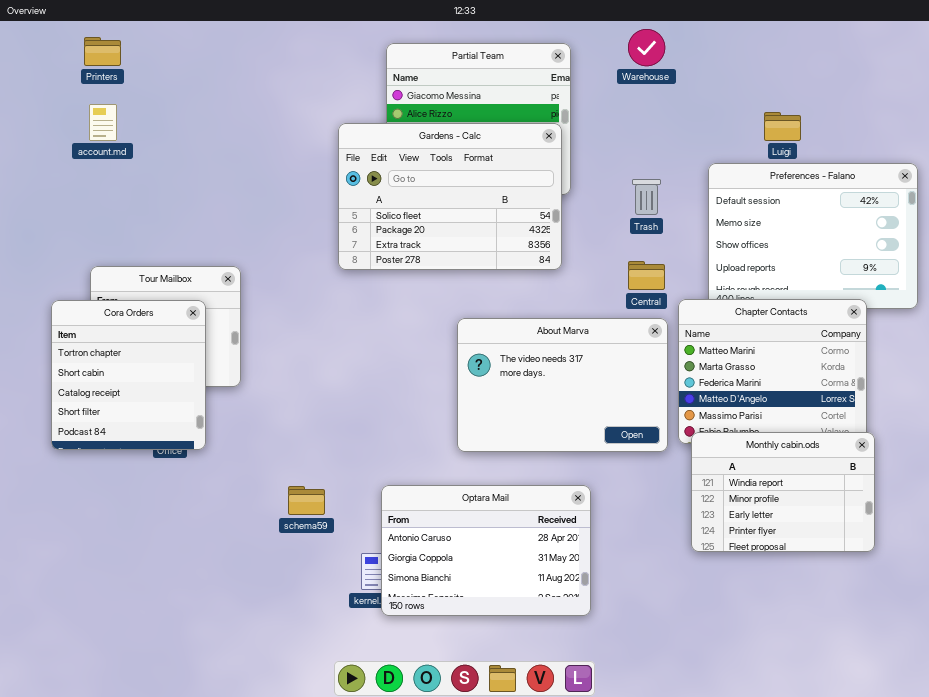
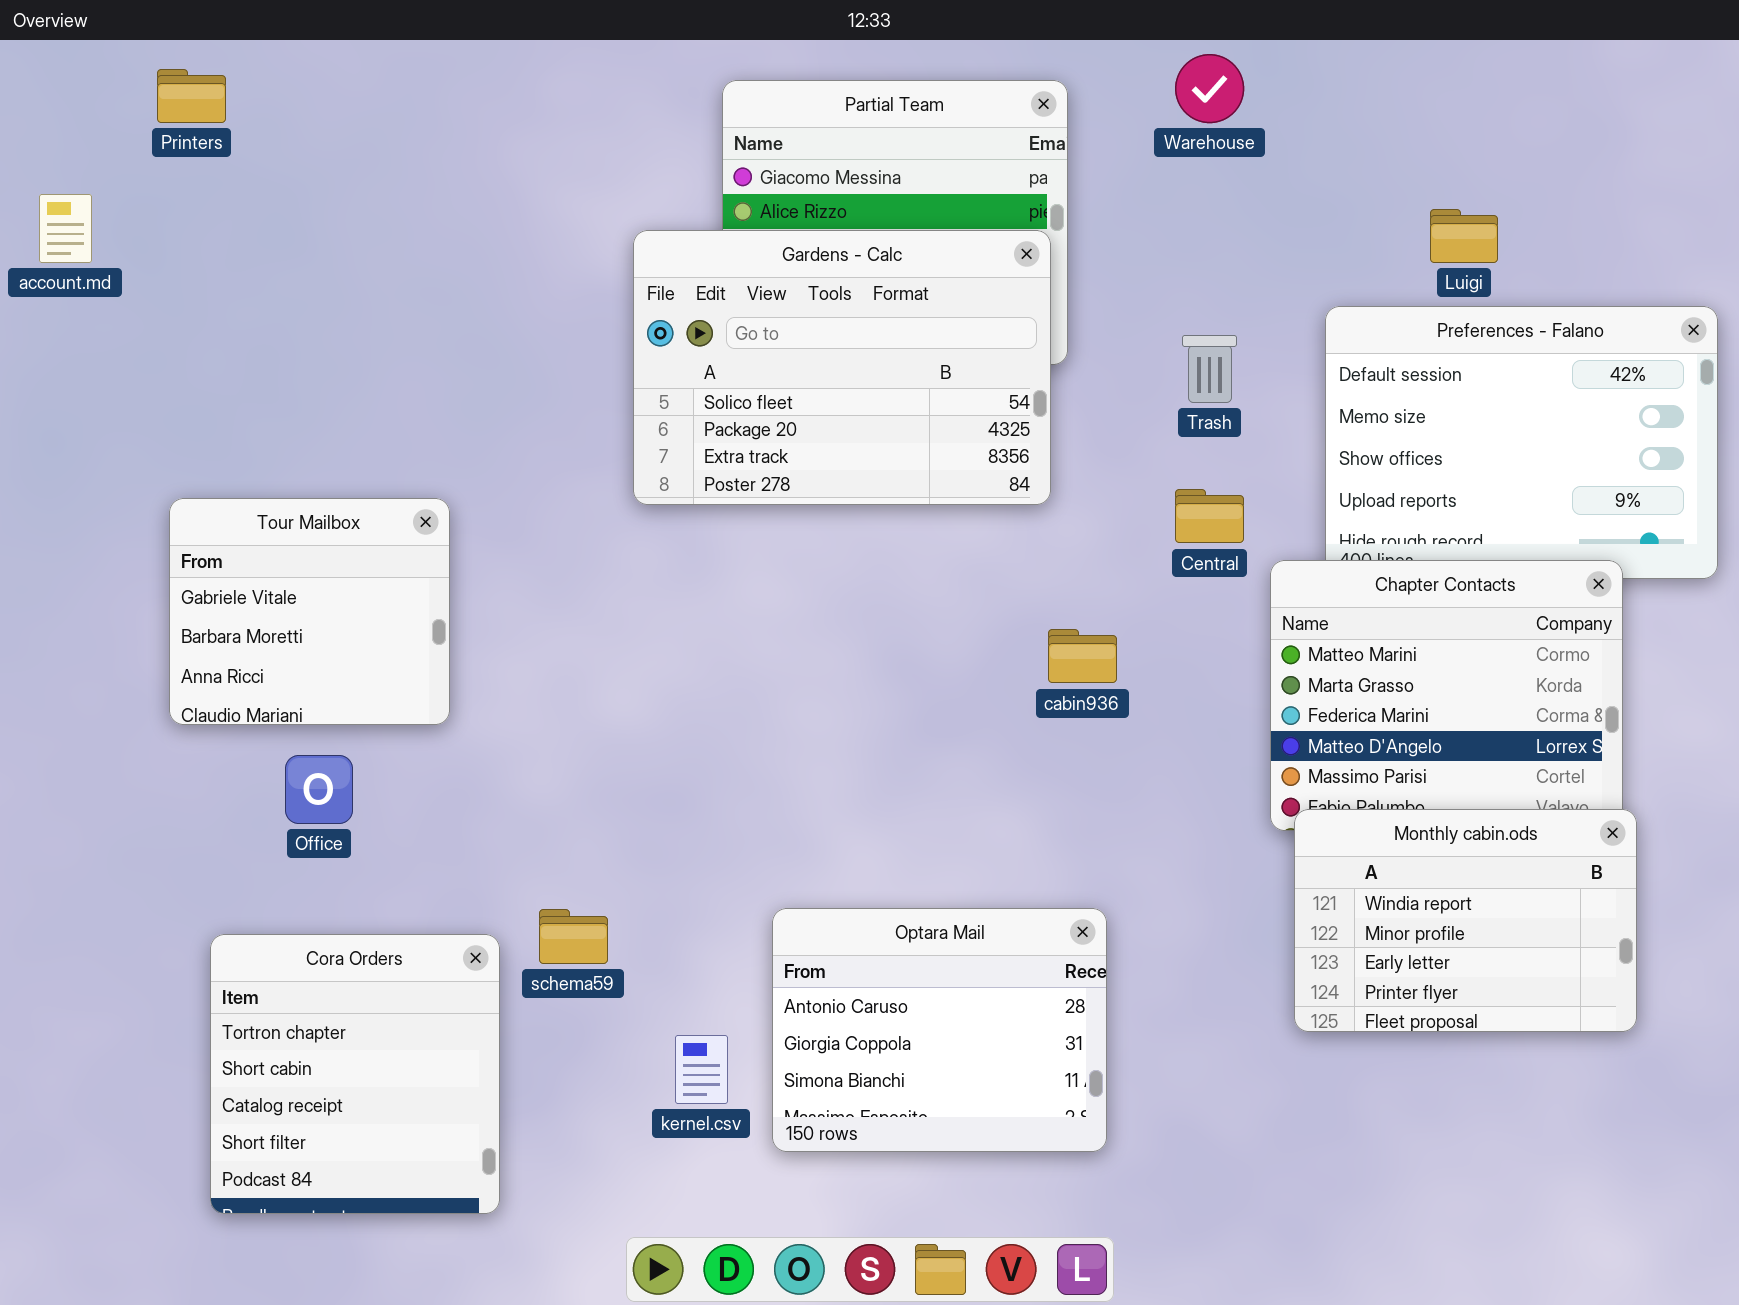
account.md: [89,104,117,141] -> [39,194,92,263], moved
Cora Orders: [51,300,206,450] -> [210,934,500,1214], moved
About Marva: [457,318,668,452] -> none, closed
Optara Mail: [381,485,591,616] -> [772,908,1107,1152], resized

